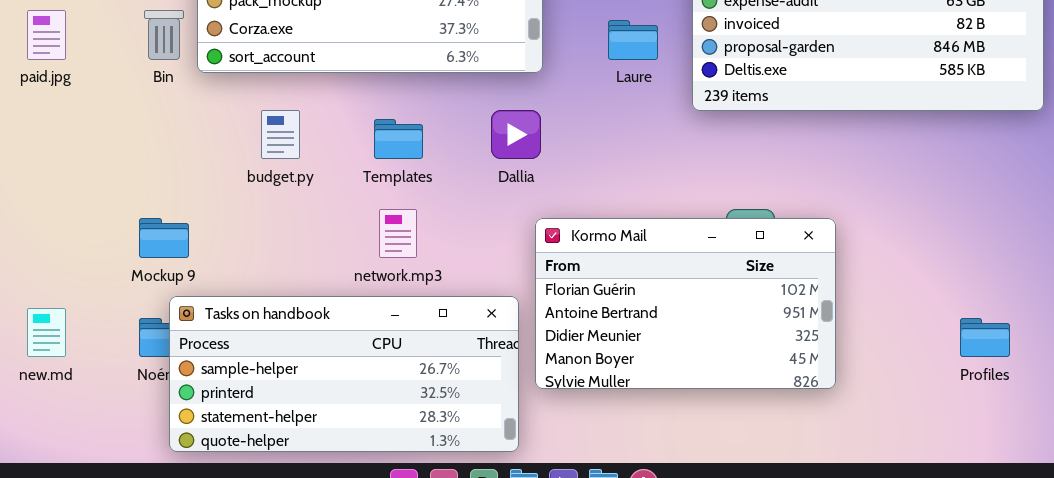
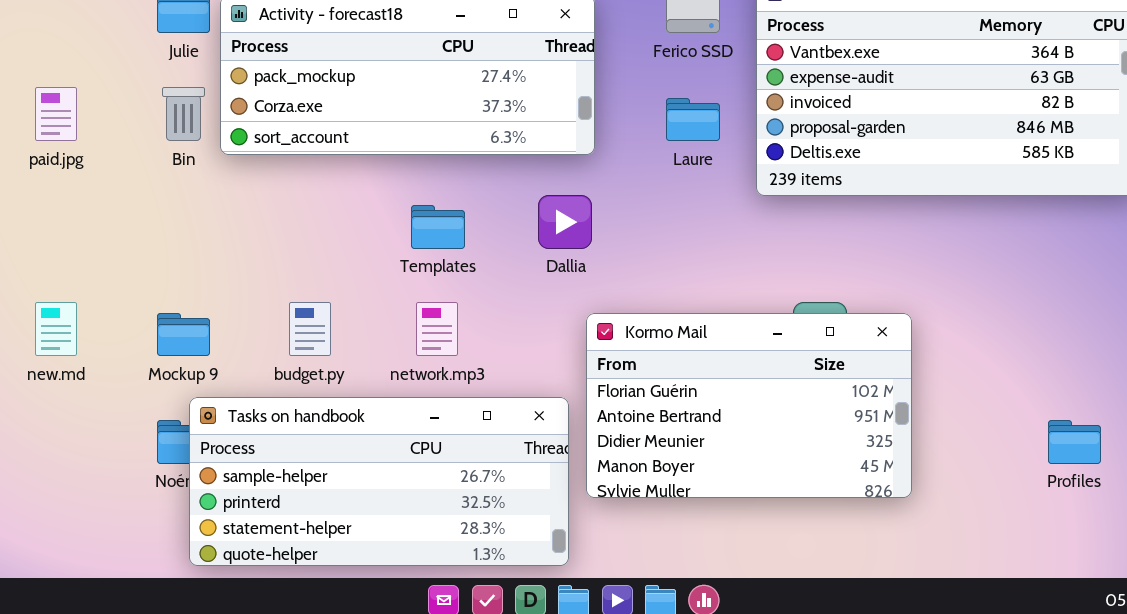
budget.py: [261,110,300,159] -> [289,302,331,356], moved
new.md: [27,308,66,357] -> [35,302,77,356], moved

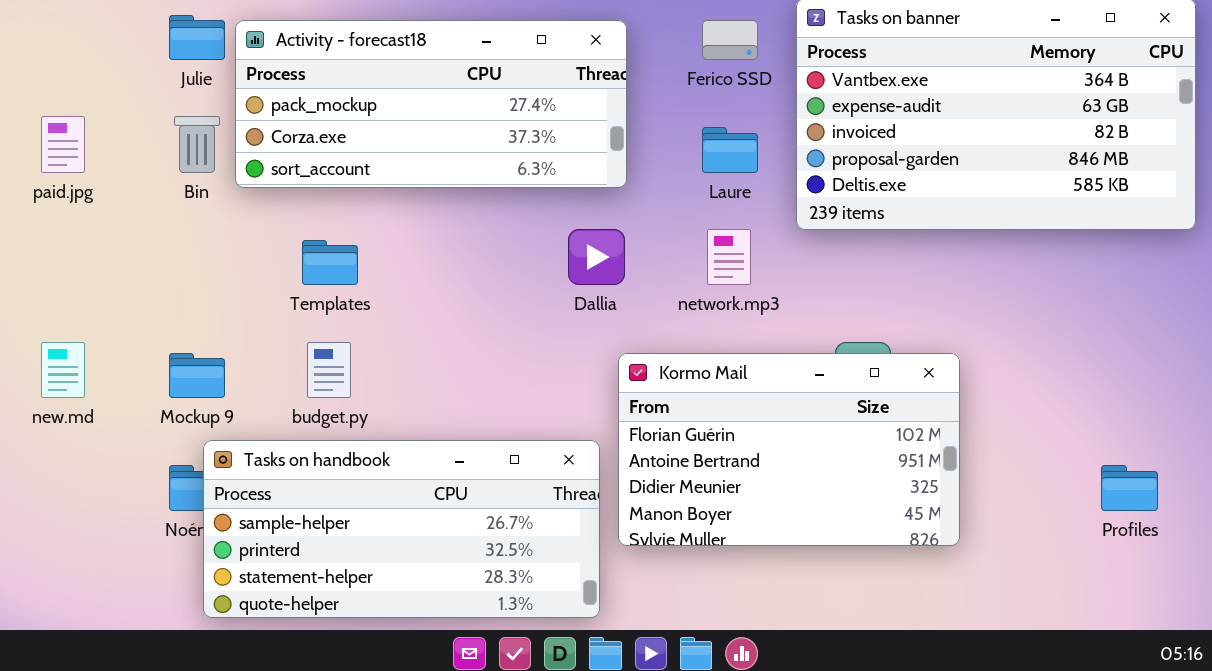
Templates: [411,205,465,249] -> [302,240,358,285], moved
network.mp3: [416,302,458,356] -> [707,229,751,285], moved

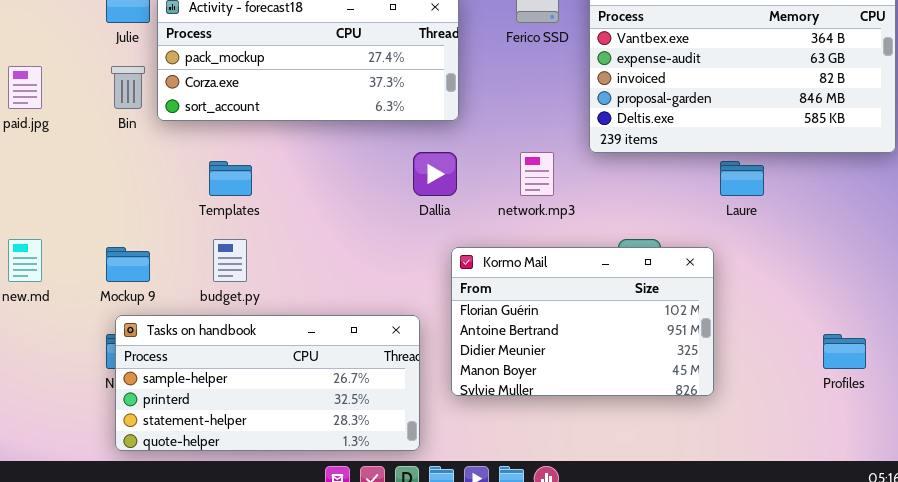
Laure: [702,127,758,173] -> [720,161,764,196], moved
Tasks on handbook: [203,440,600,618] -> [115,315,420,451], moved

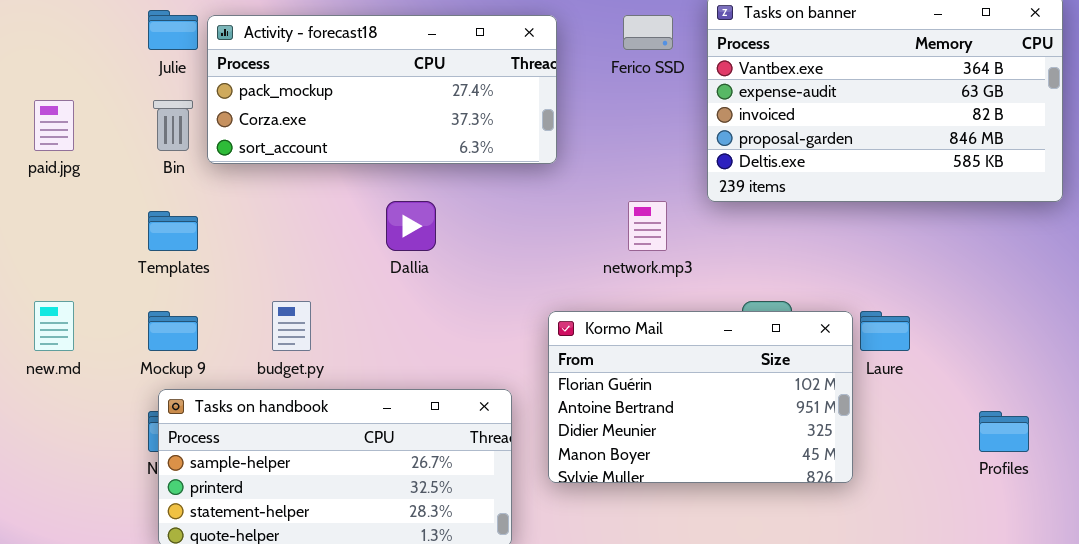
Dallia: [413,152,457,196] -> [386,201,436,251], moved
Templates: [209,161,252,196] -> [148,211,198,251], moved
Laure: [720,161,764,196] -> [860,311,910,351], moved

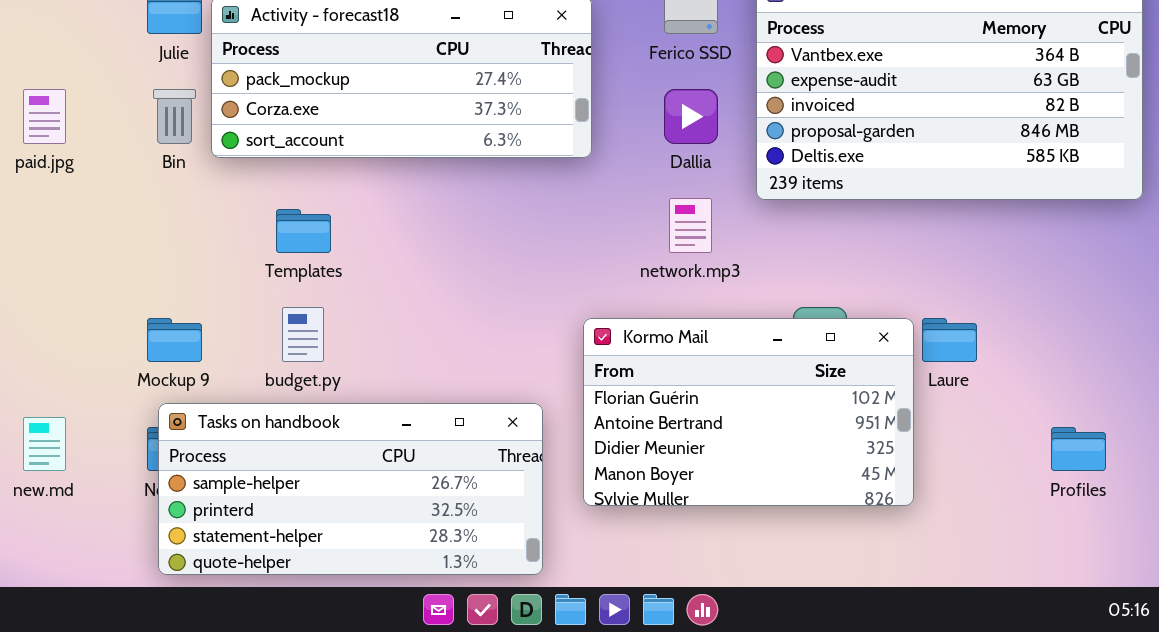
Dallia: [386,201,436,251] -> [664,89,718,144], moved
Templates: [148,211,198,251] -> [276,209,331,253], moved
new.md: [34,301,74,351] -> [23,417,66,471], moved

